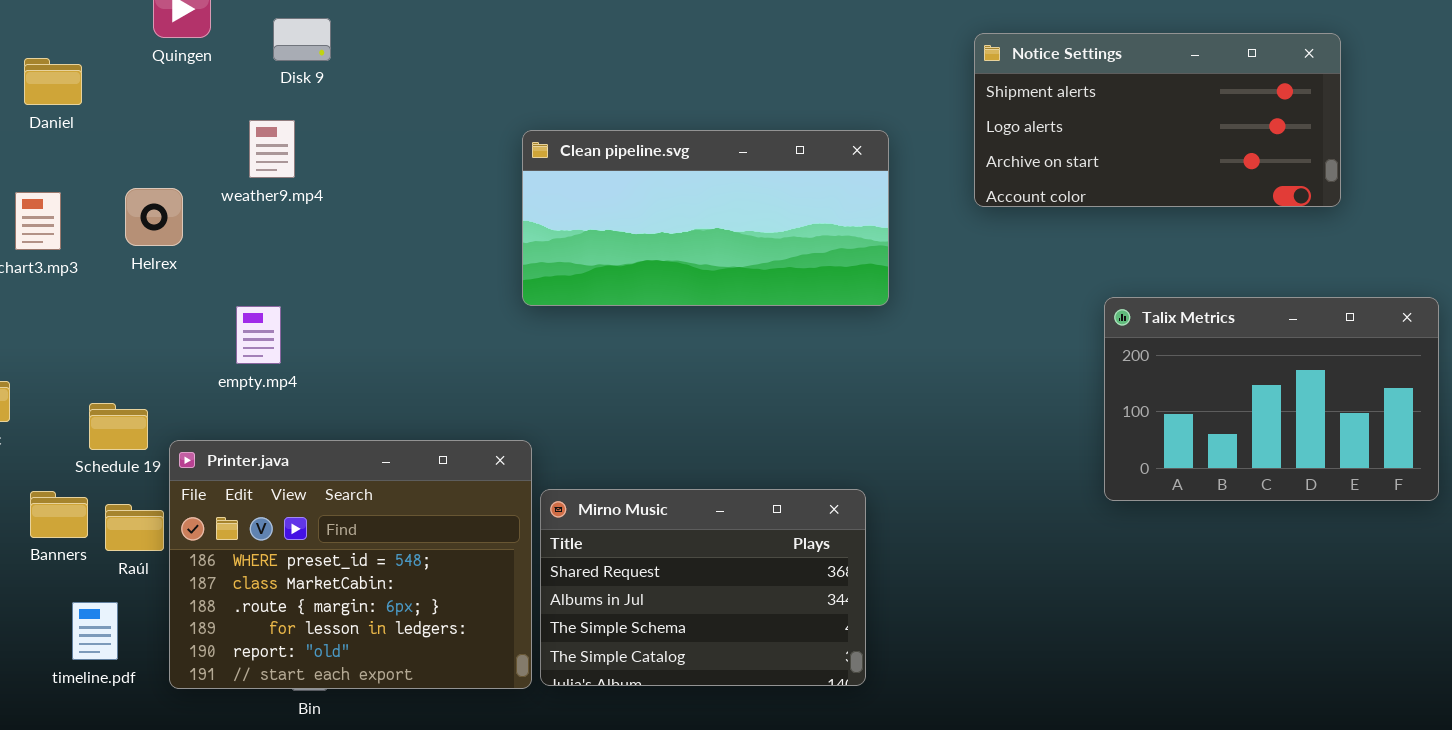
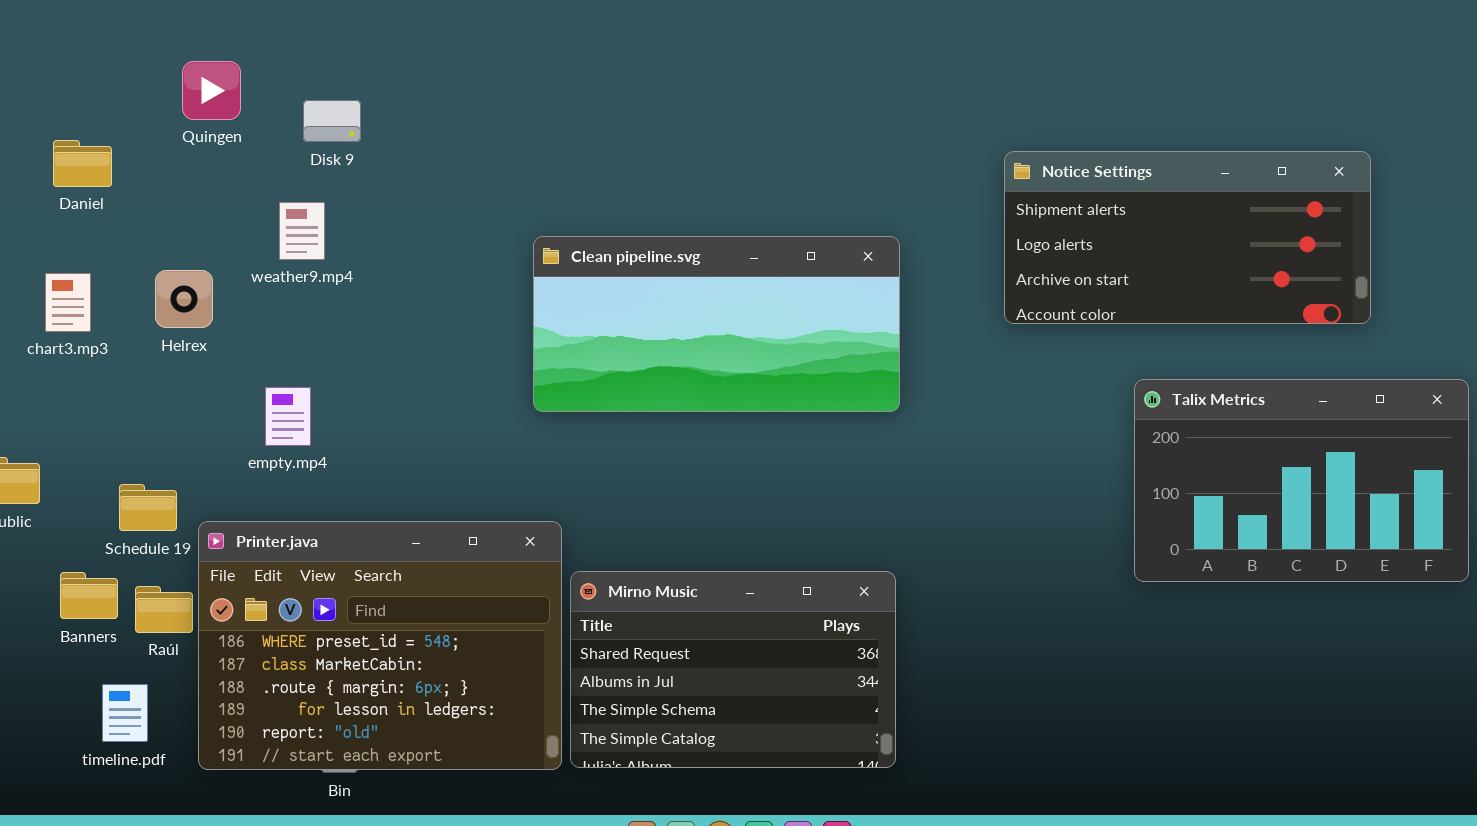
Notice Settings: [974,33,1341,207] -> [1004,151,1371,324], moved
Clean pipeline.svg: [522,130,889,306] -> [533,236,900,412], moved

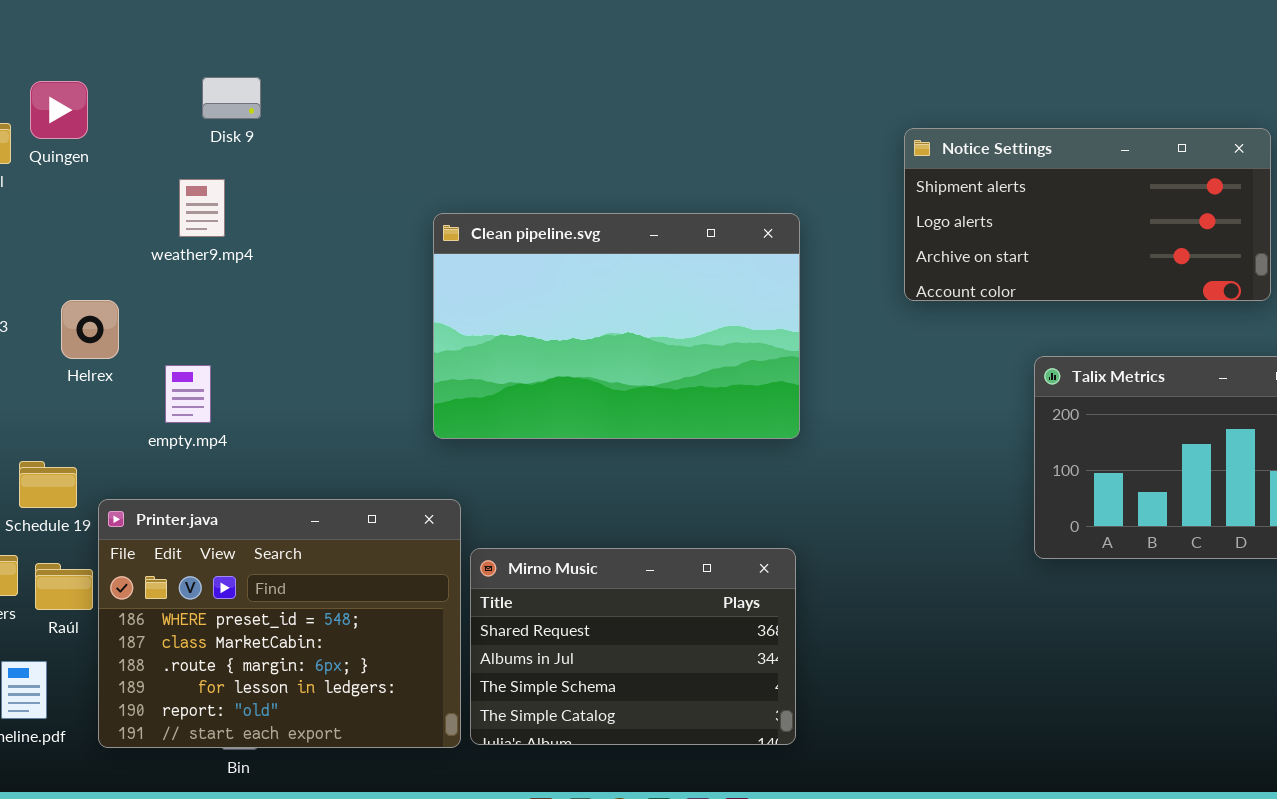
Quingen: [182,61,241,120] -> [30,81,88,139], moved
Clean pipeline.svg: [533,236,900,412] -> [433,213,800,439], resized
Helrex: [155,270,213,328] -> [61,300,119,359], moved

